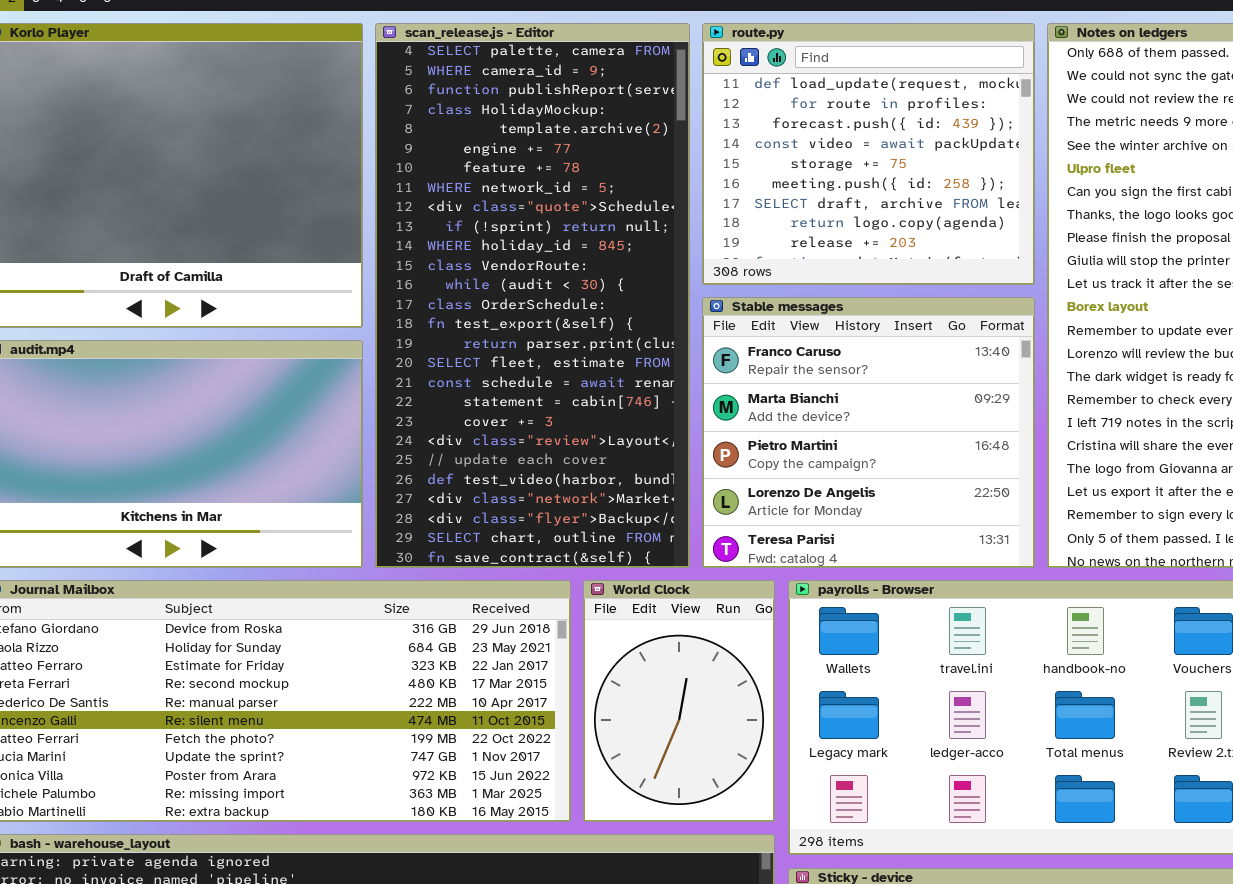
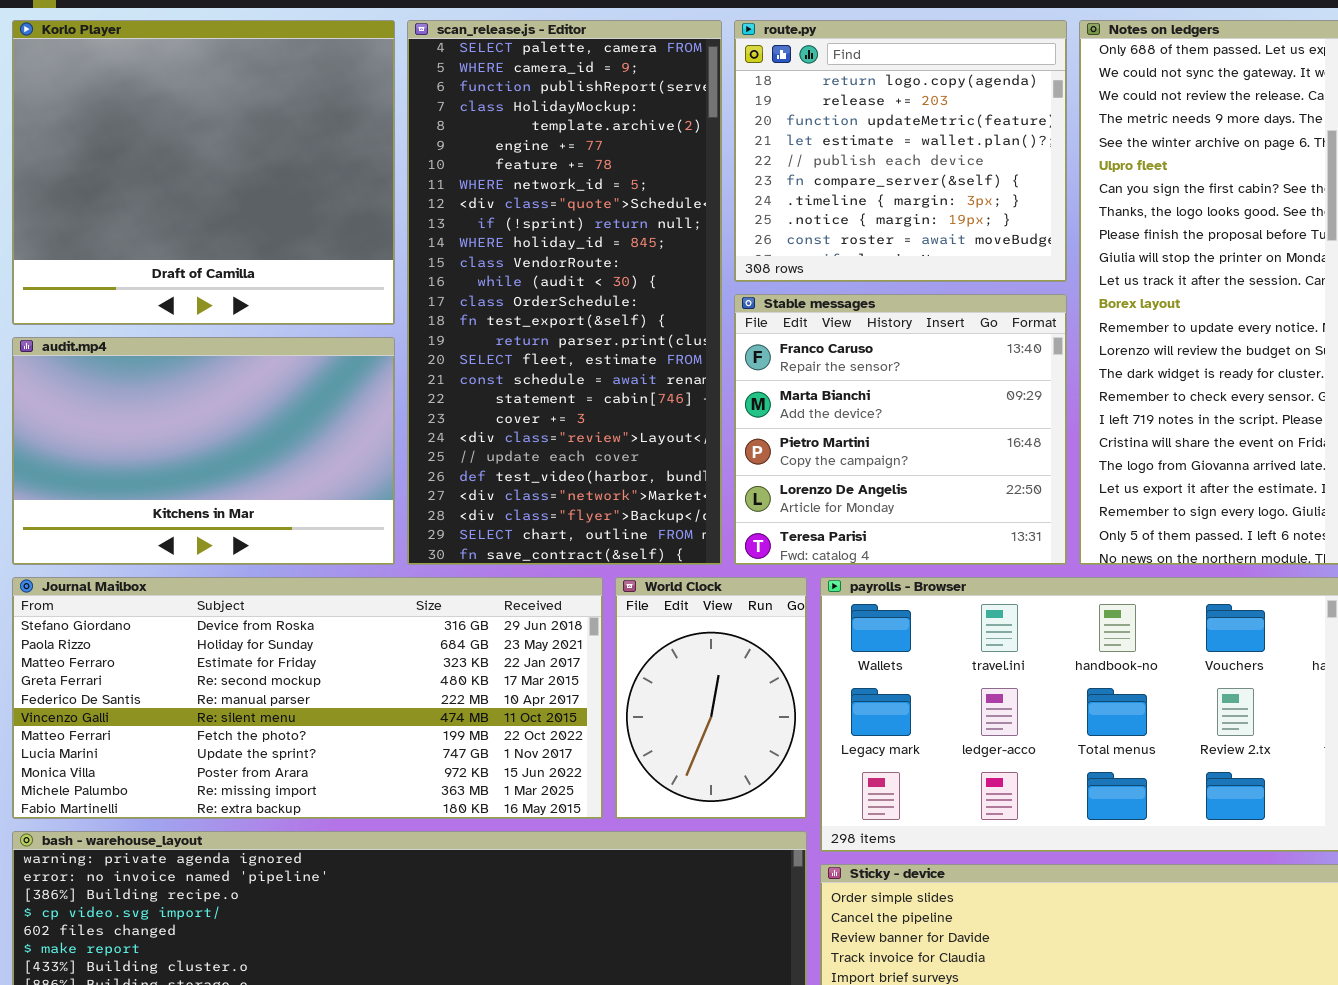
route.py: [702,23,1035,285] -> [734,20,1067,282], scrolled down 7 rows

